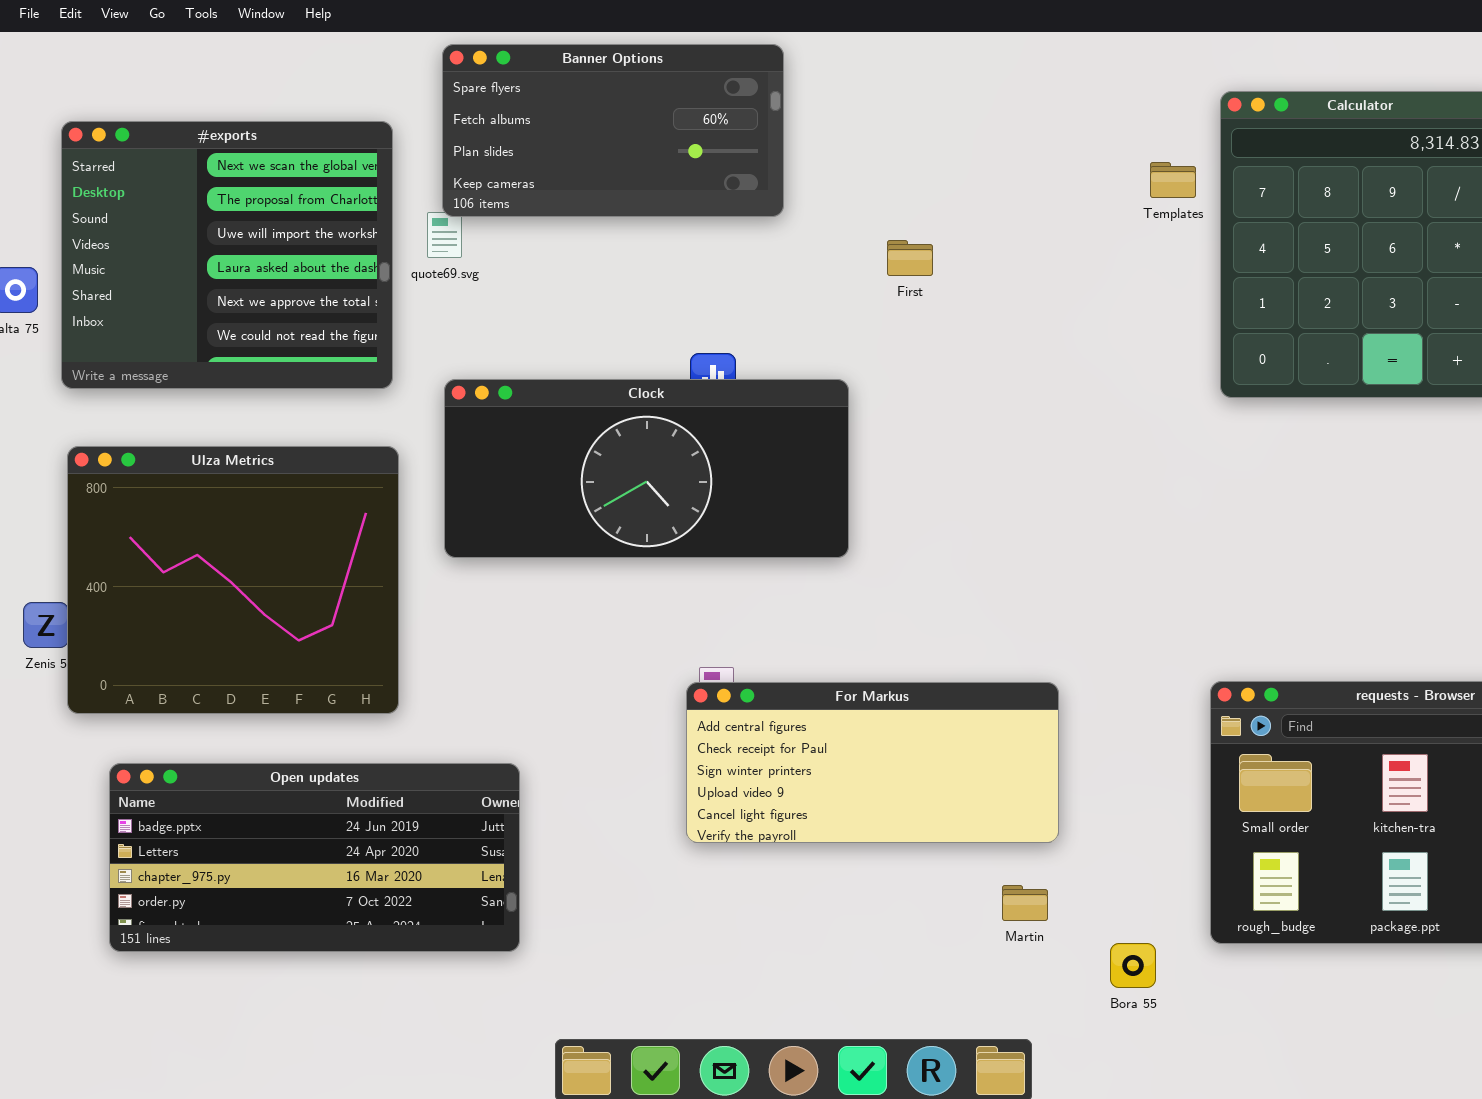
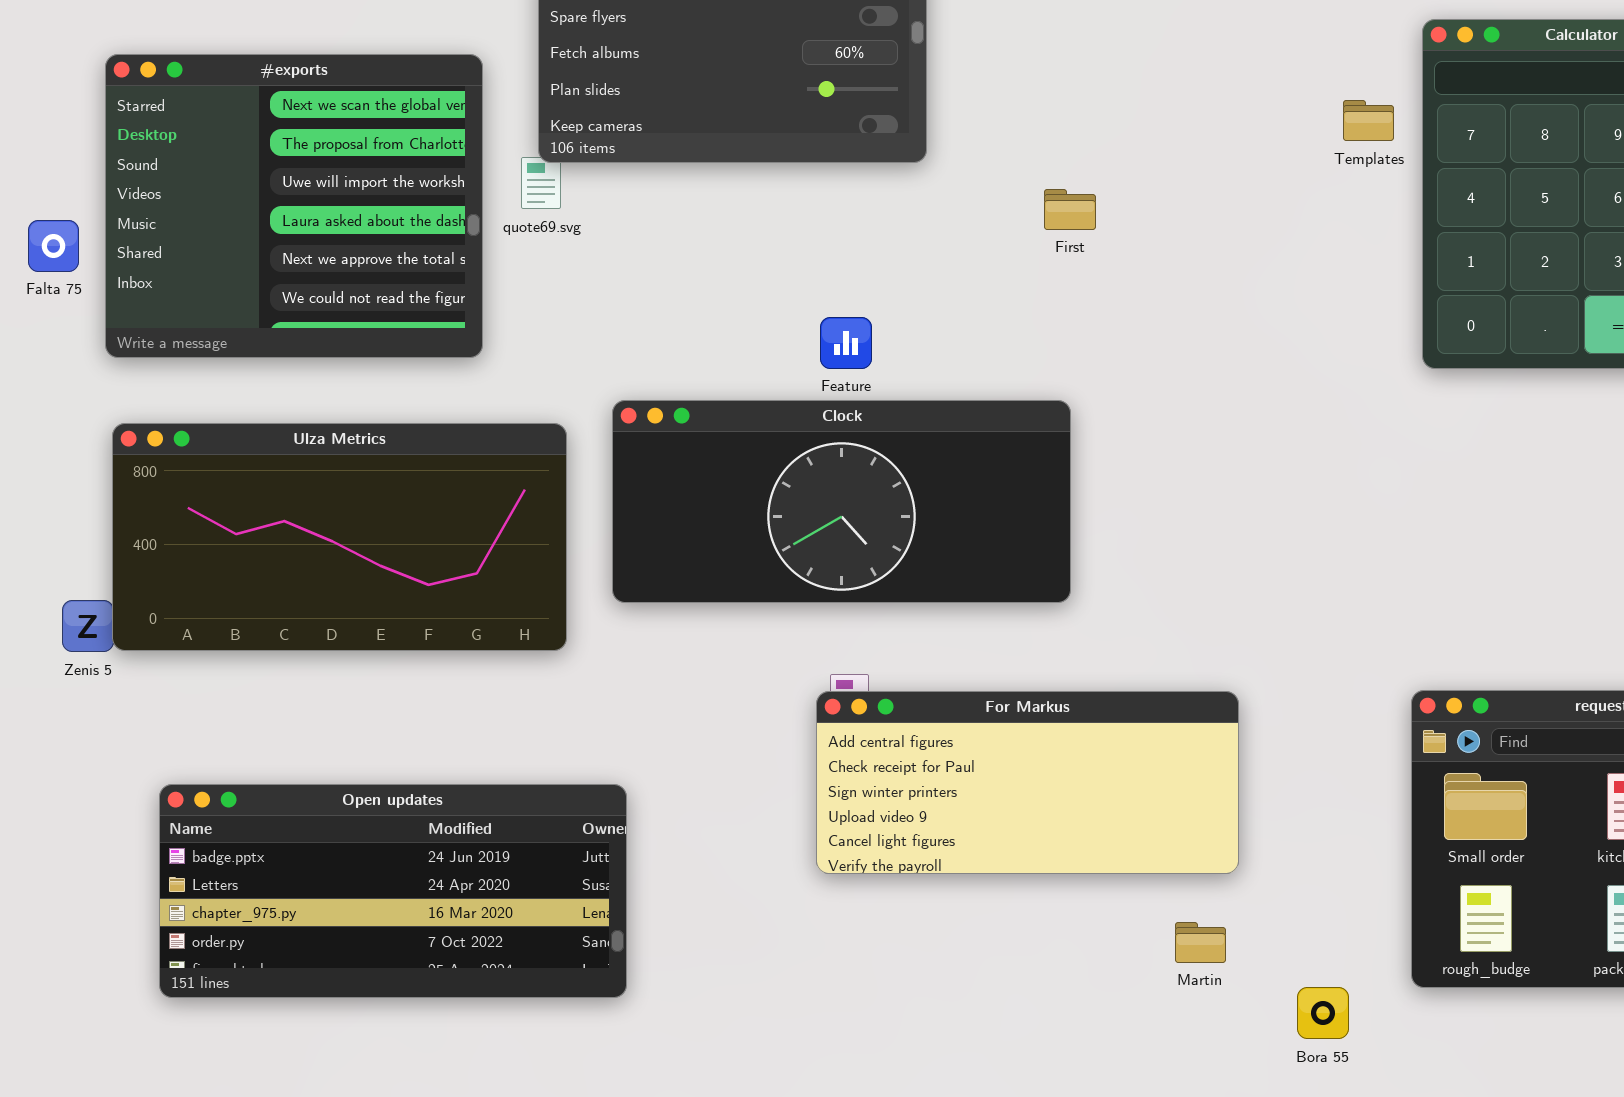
Clock: [444,379,849,558] -> [612,400,1071,603], moved
Ulza Metrics: [67,446,399,714] -> [112,423,567,651], resized

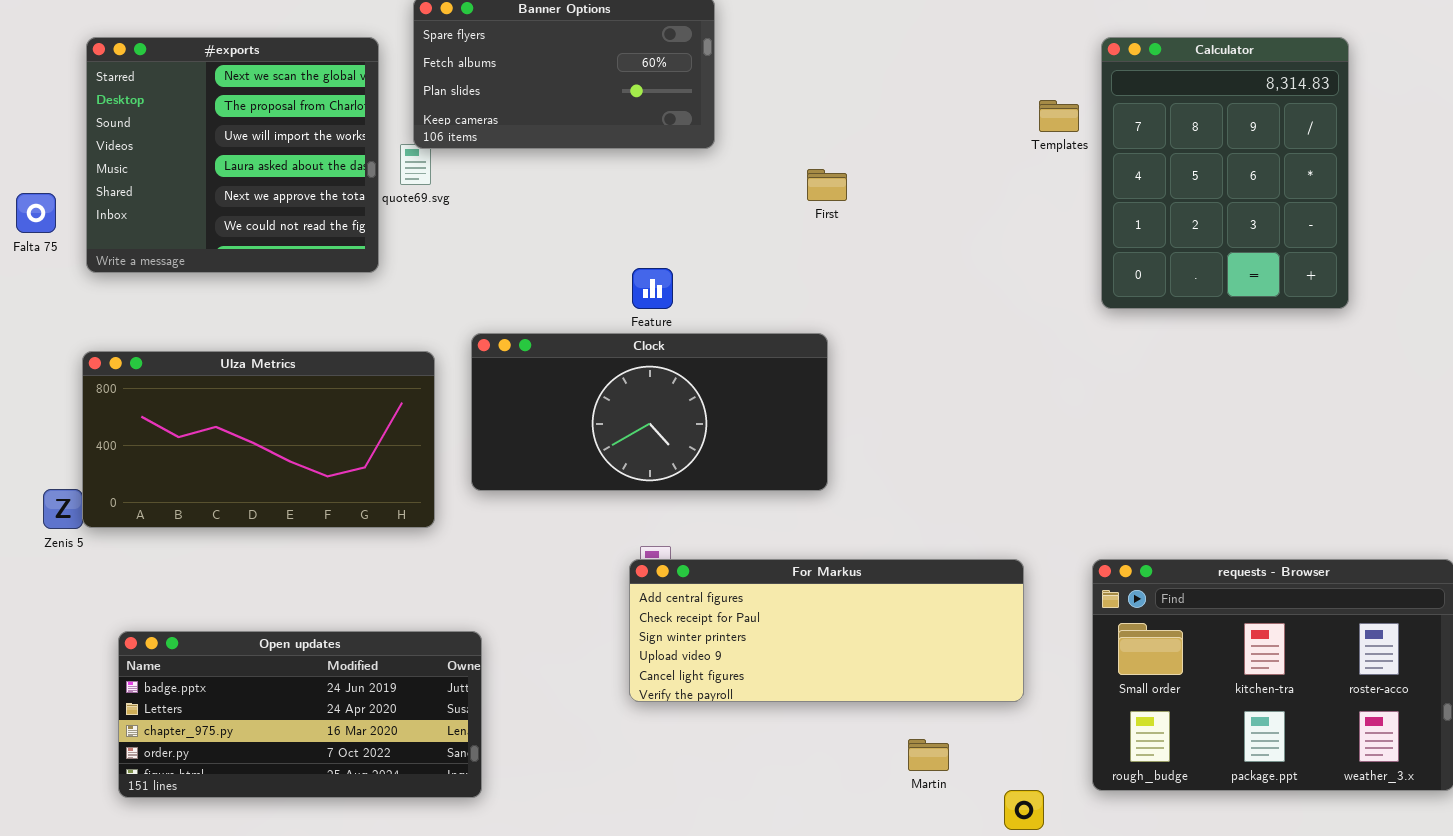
#exports: [105,54,483,358] -> [86,37,379,273], moved
For Markus: [816,691,1239,874] -> [629,559,1024,702], resized

